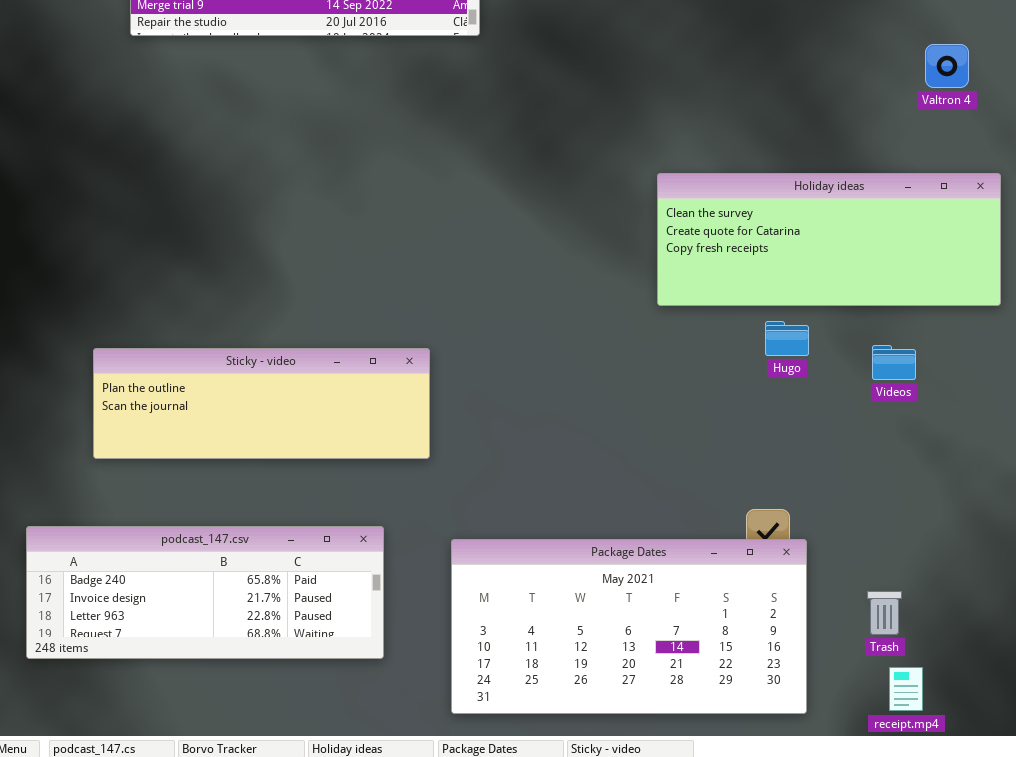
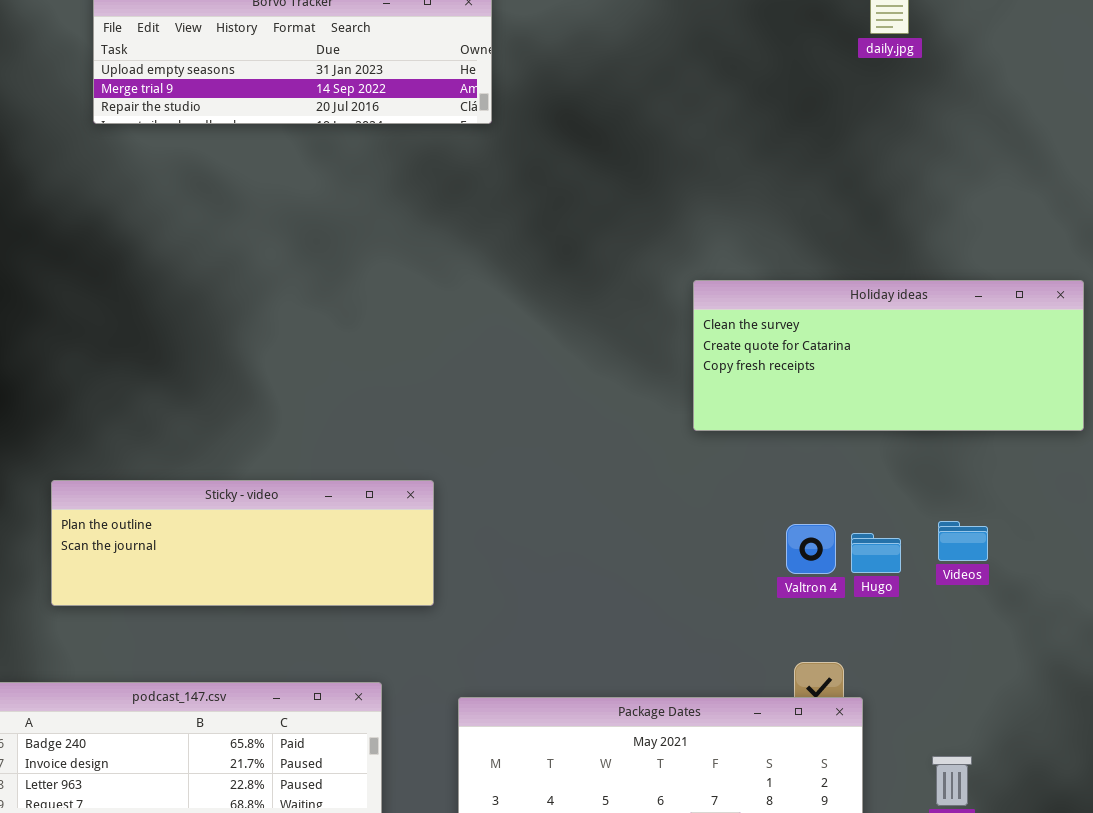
Valtron 4: [925,44,969,88] -> [786,524,836,574], moved
Hugo: [765,321,809,356] -> [851,533,901,573], moved
Videos: [872,345,916,380] -> [938,521,988,561], moved

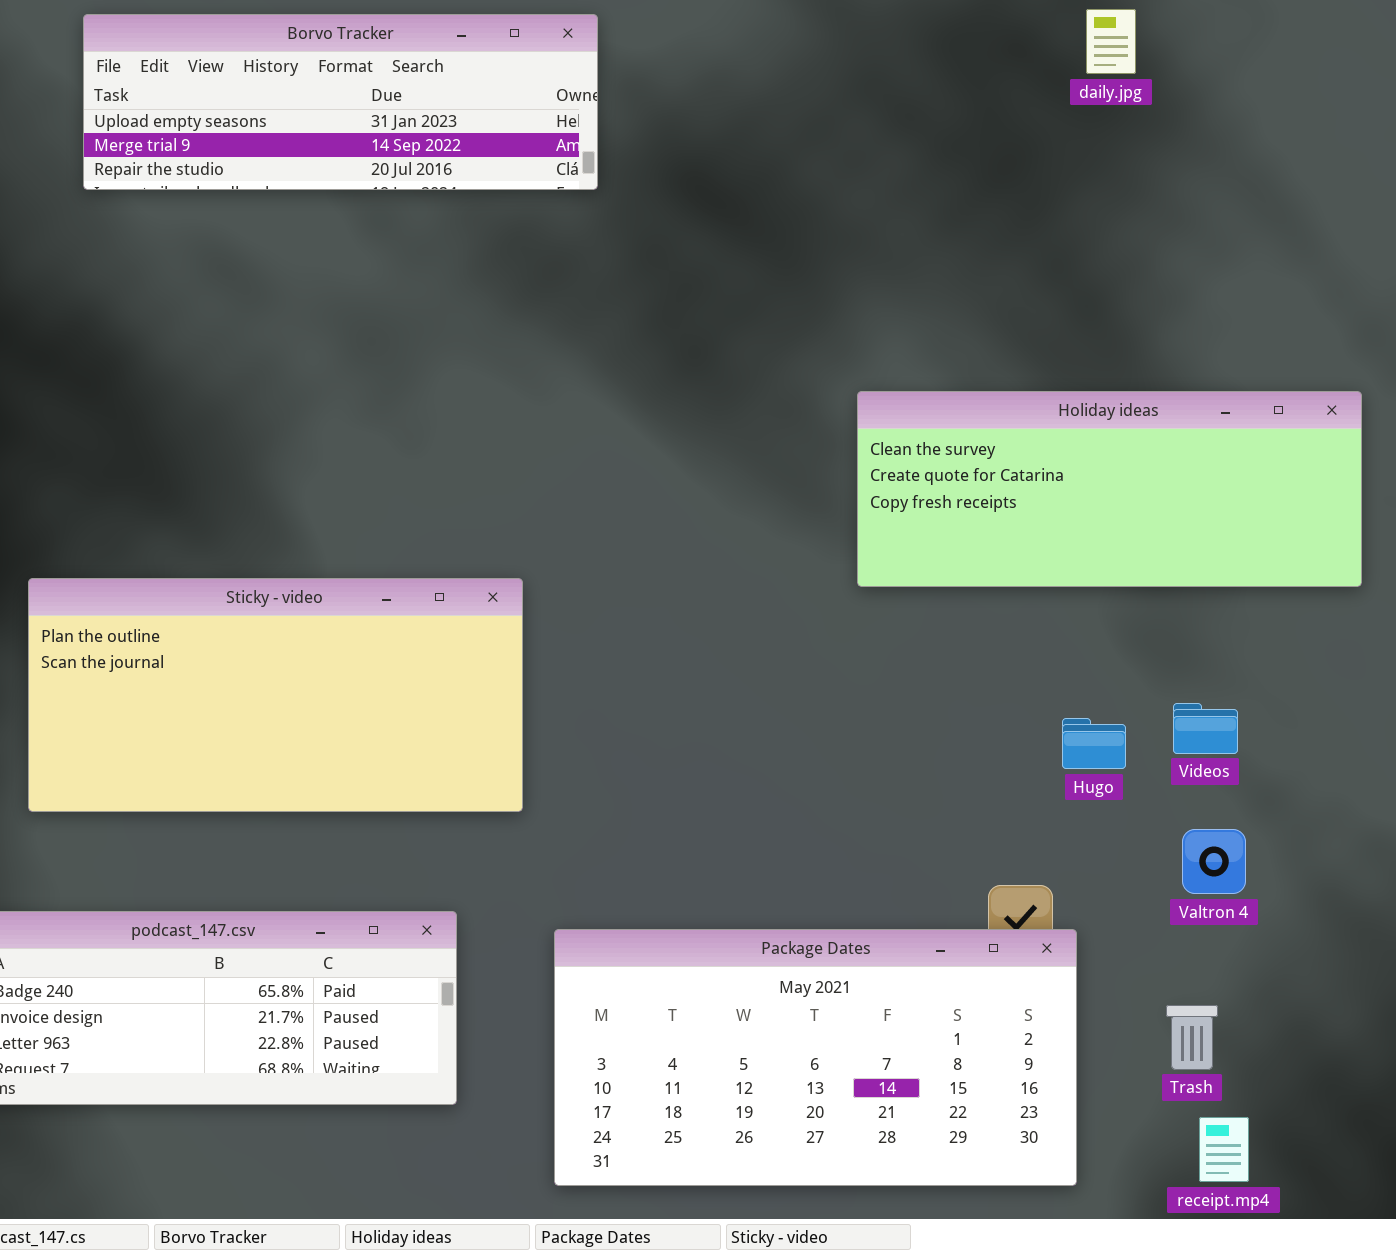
Sticky - video: [51,480,434,606] -> [28,578,523,812], resized
Valtron 4: [786,524,836,574] -> [1182,829,1246,894], moved

